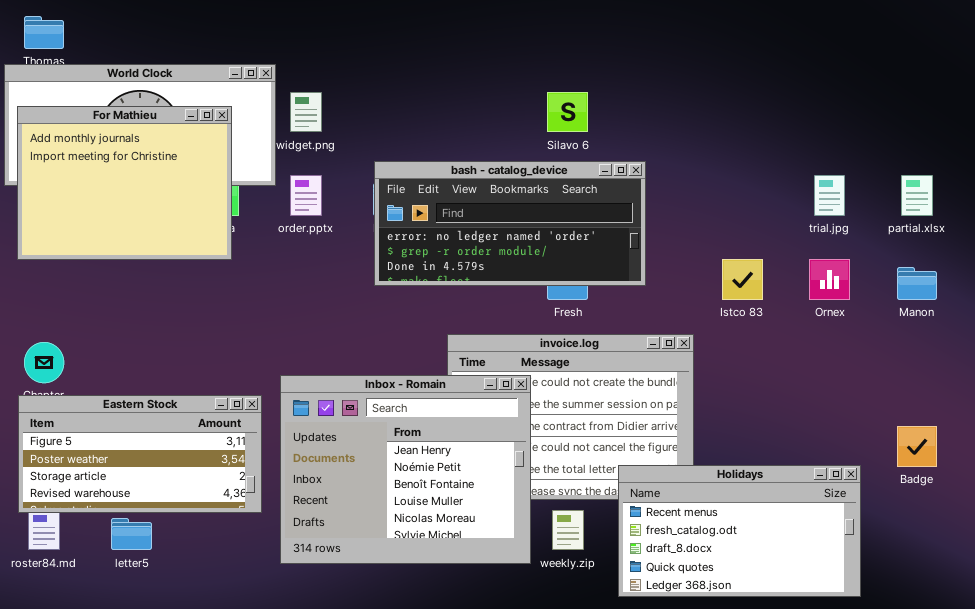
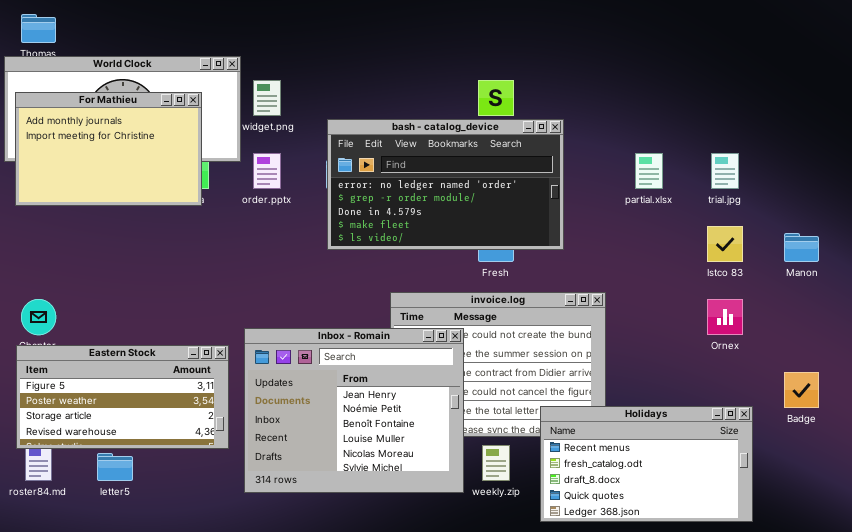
For Mathieu: [17,106,232,260] -> [15,92,202,206], resized
bash - catalog_device: [374,161,646,286] -> [327,119,564,250], resized
partial.xlsx: [901,175,933,216] -> [635,153,663,189], moved
Istco 83: [722,259,763,300] -> [707,226,743,262], moved
Ornex: [809,259,850,300] -> [707,299,743,335], moved

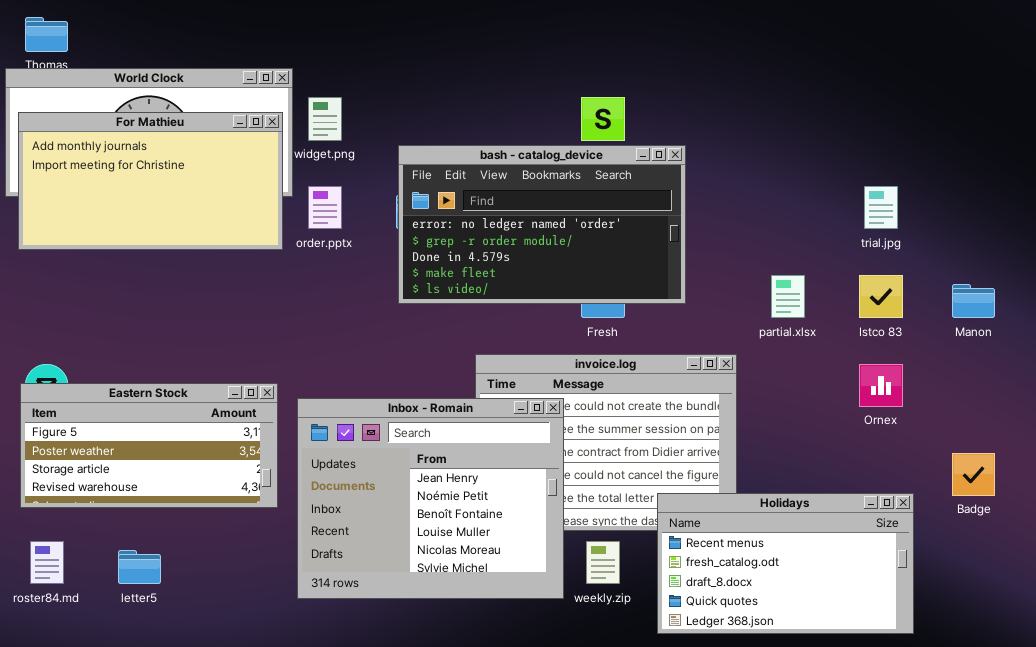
For Mathieu: [15,92,202,206] -> [18,112,283,250], resized
partial.xlsx: [635,153,663,189] -> [771,275,805,318], moved
Eastern Stock: [16,345,229,449] -> [20,383,278,508], moved

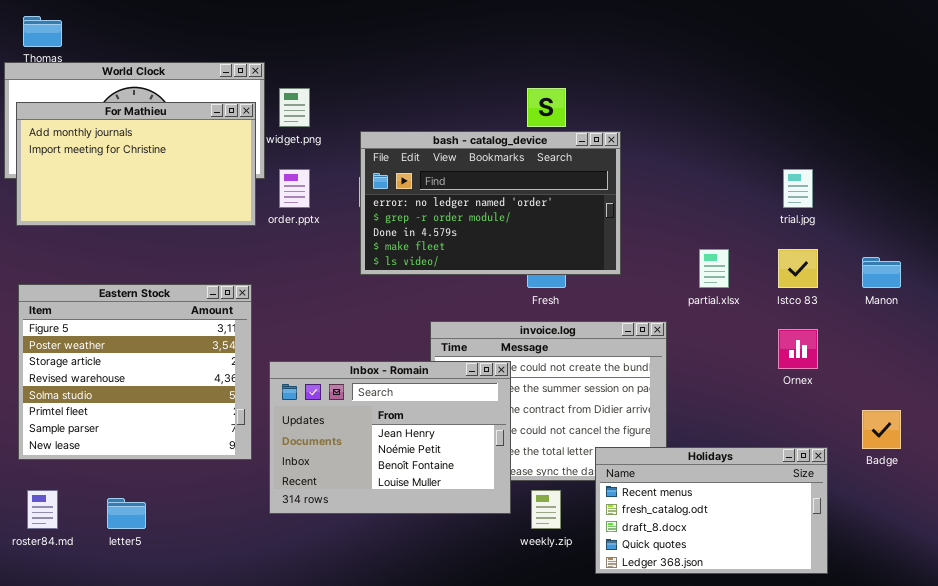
Eastern Stock: [20,383,278,508] -> [18,284,252,460], resized
Inbox - Romain: [297,398,564,599] -> [269,361,511,514], resized

